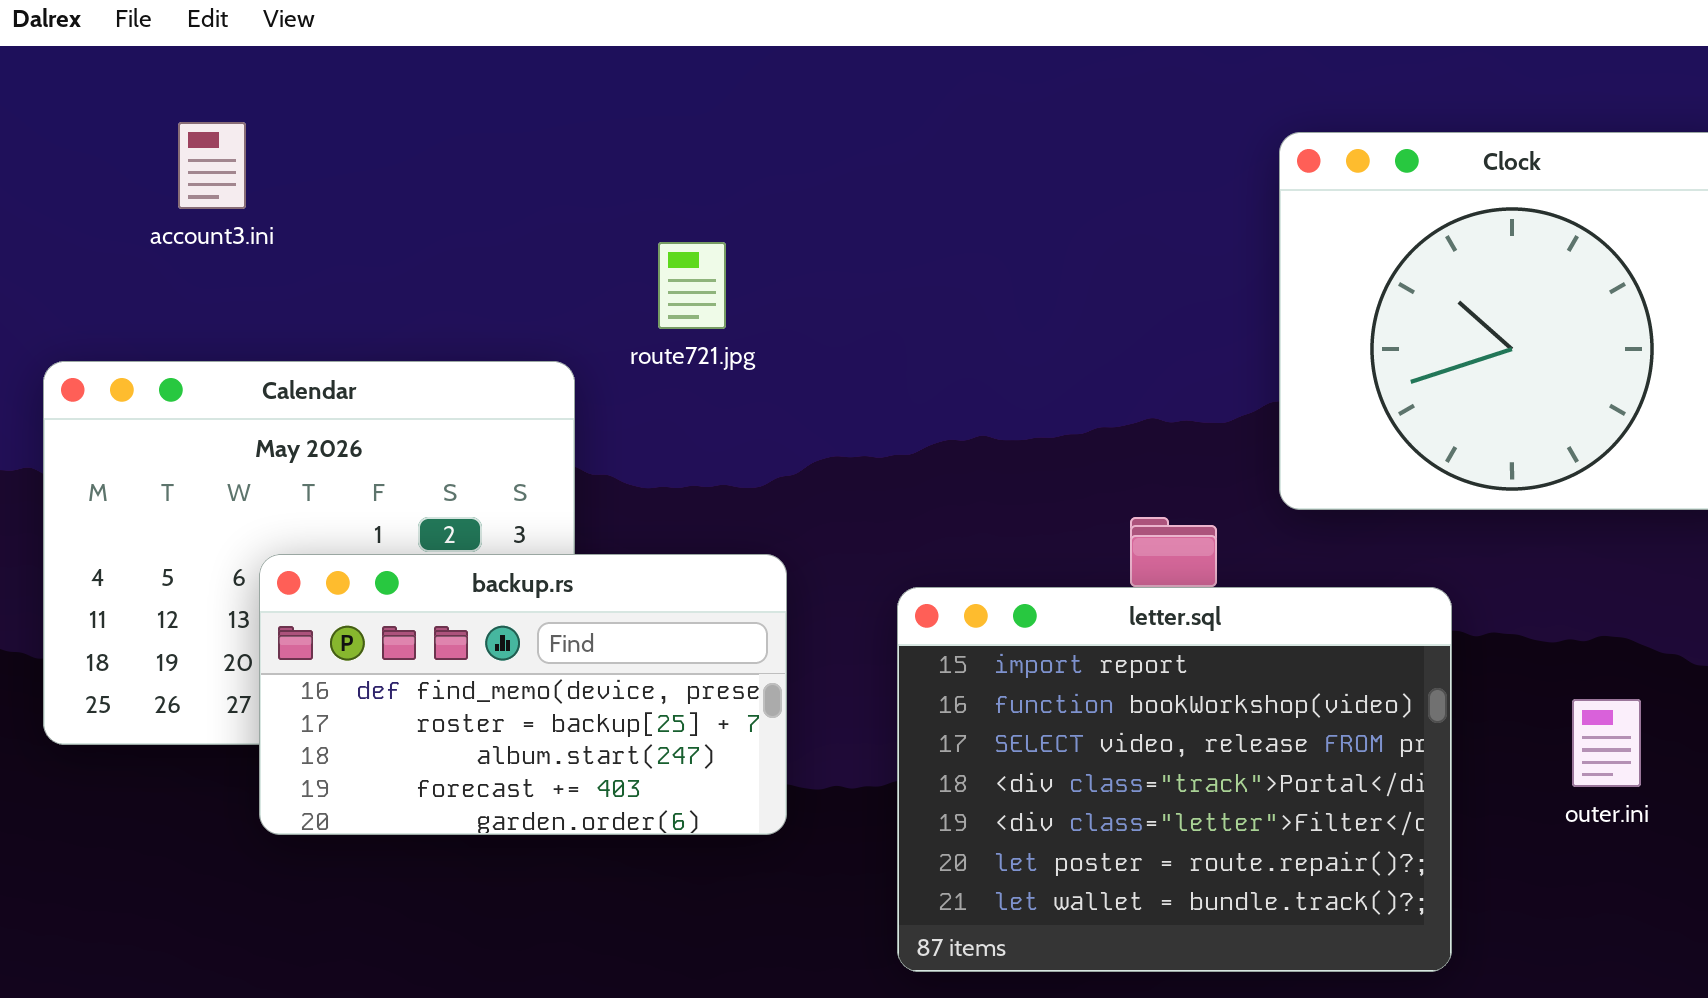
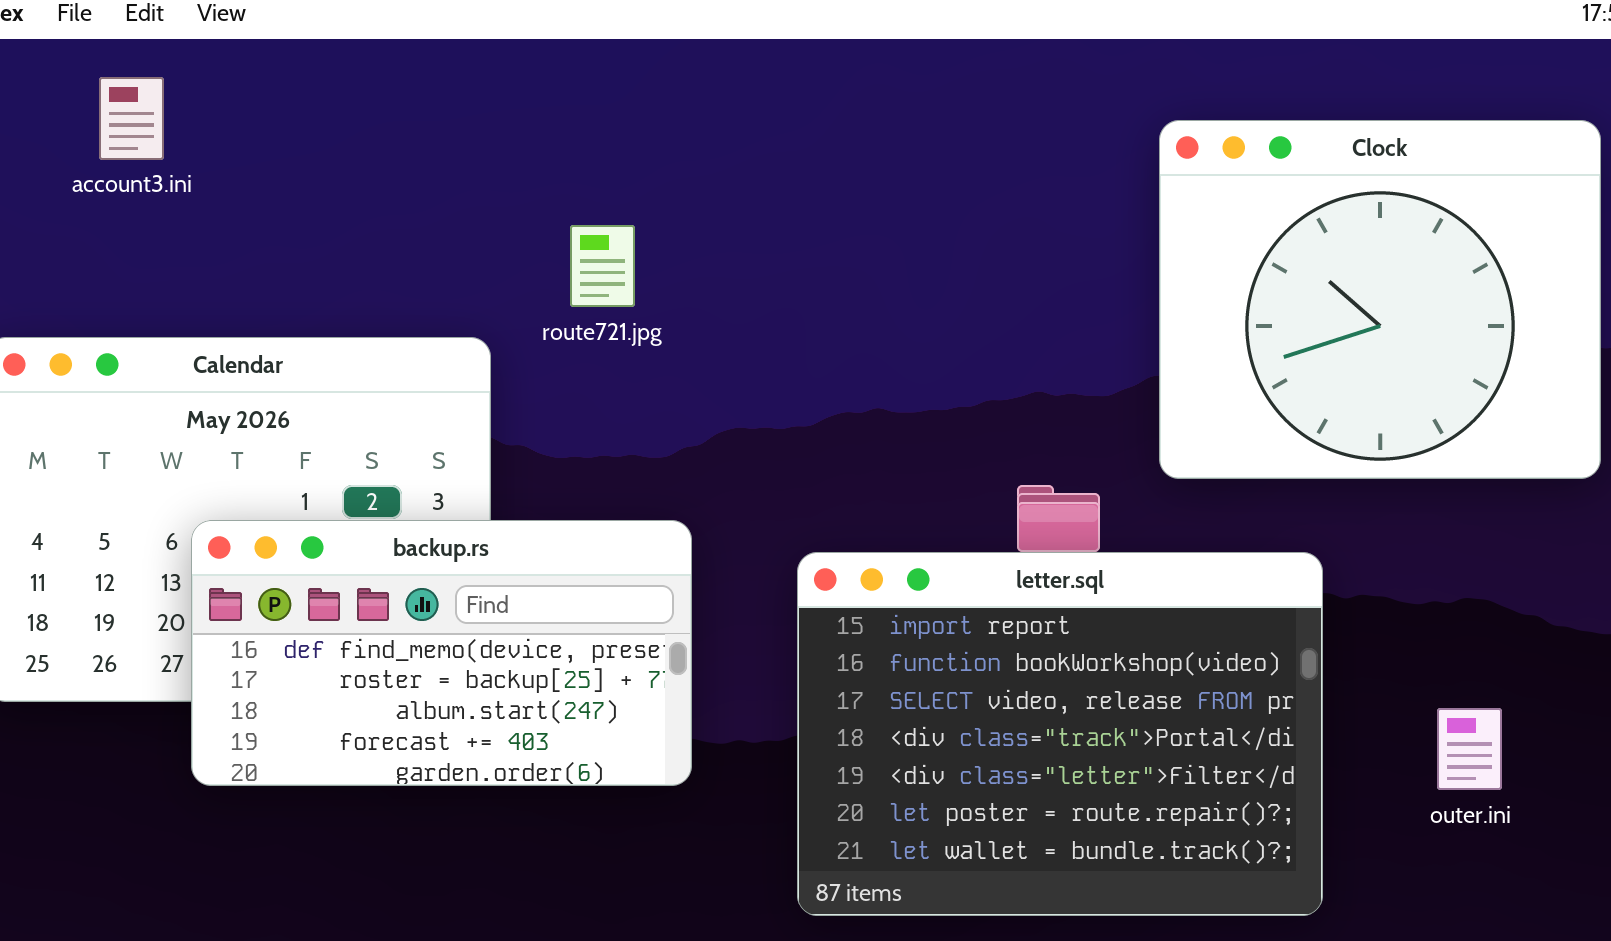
account3.ini: [178,122,246,209] -> [99,77,164,160], moved
outer.ini: [1572,699,1641,787] -> [1437,708,1502,790], moved

